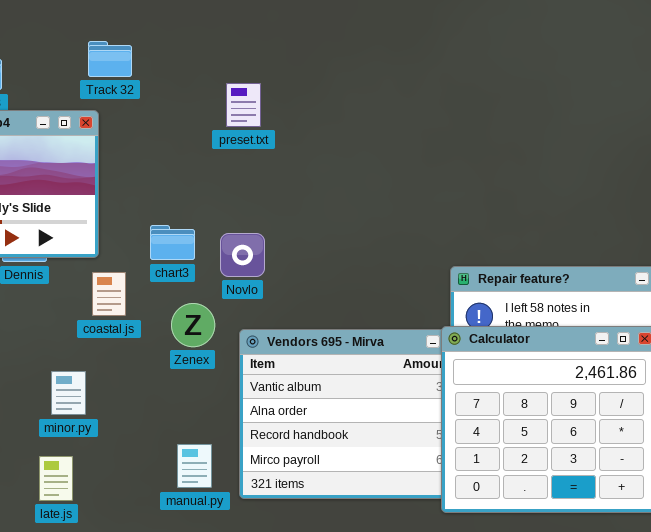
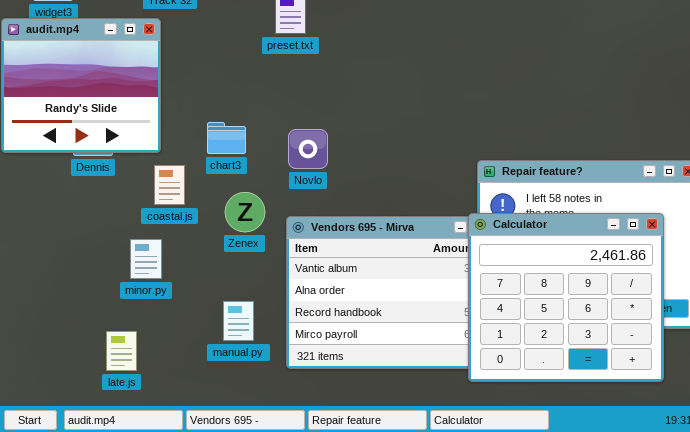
Novlo: [220,233,265,277] -> [288,129,328,169], moved
minor.py: [51,371,86,415] -> [130,239,162,279], moved
manual.py: [177,444,212,488] -> [223,301,254,341], moved

